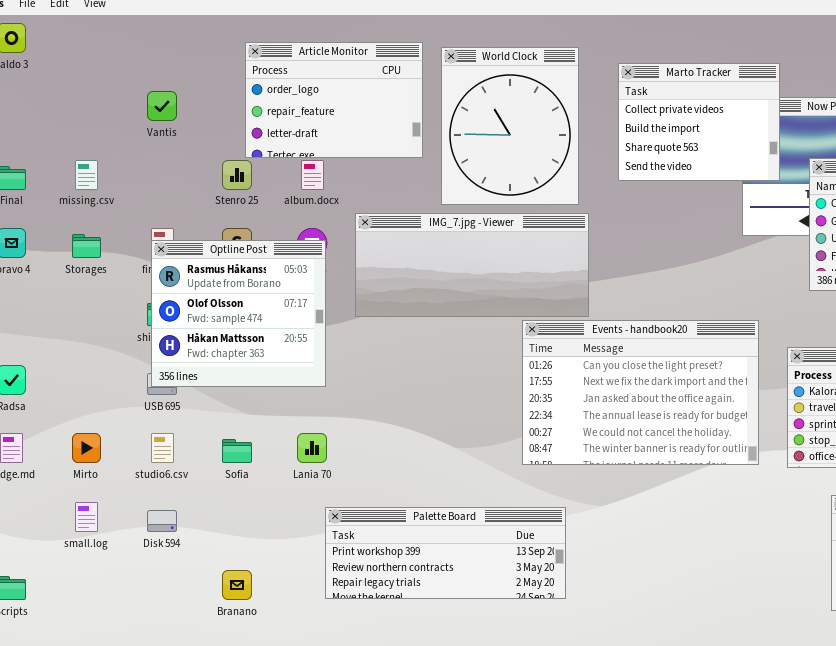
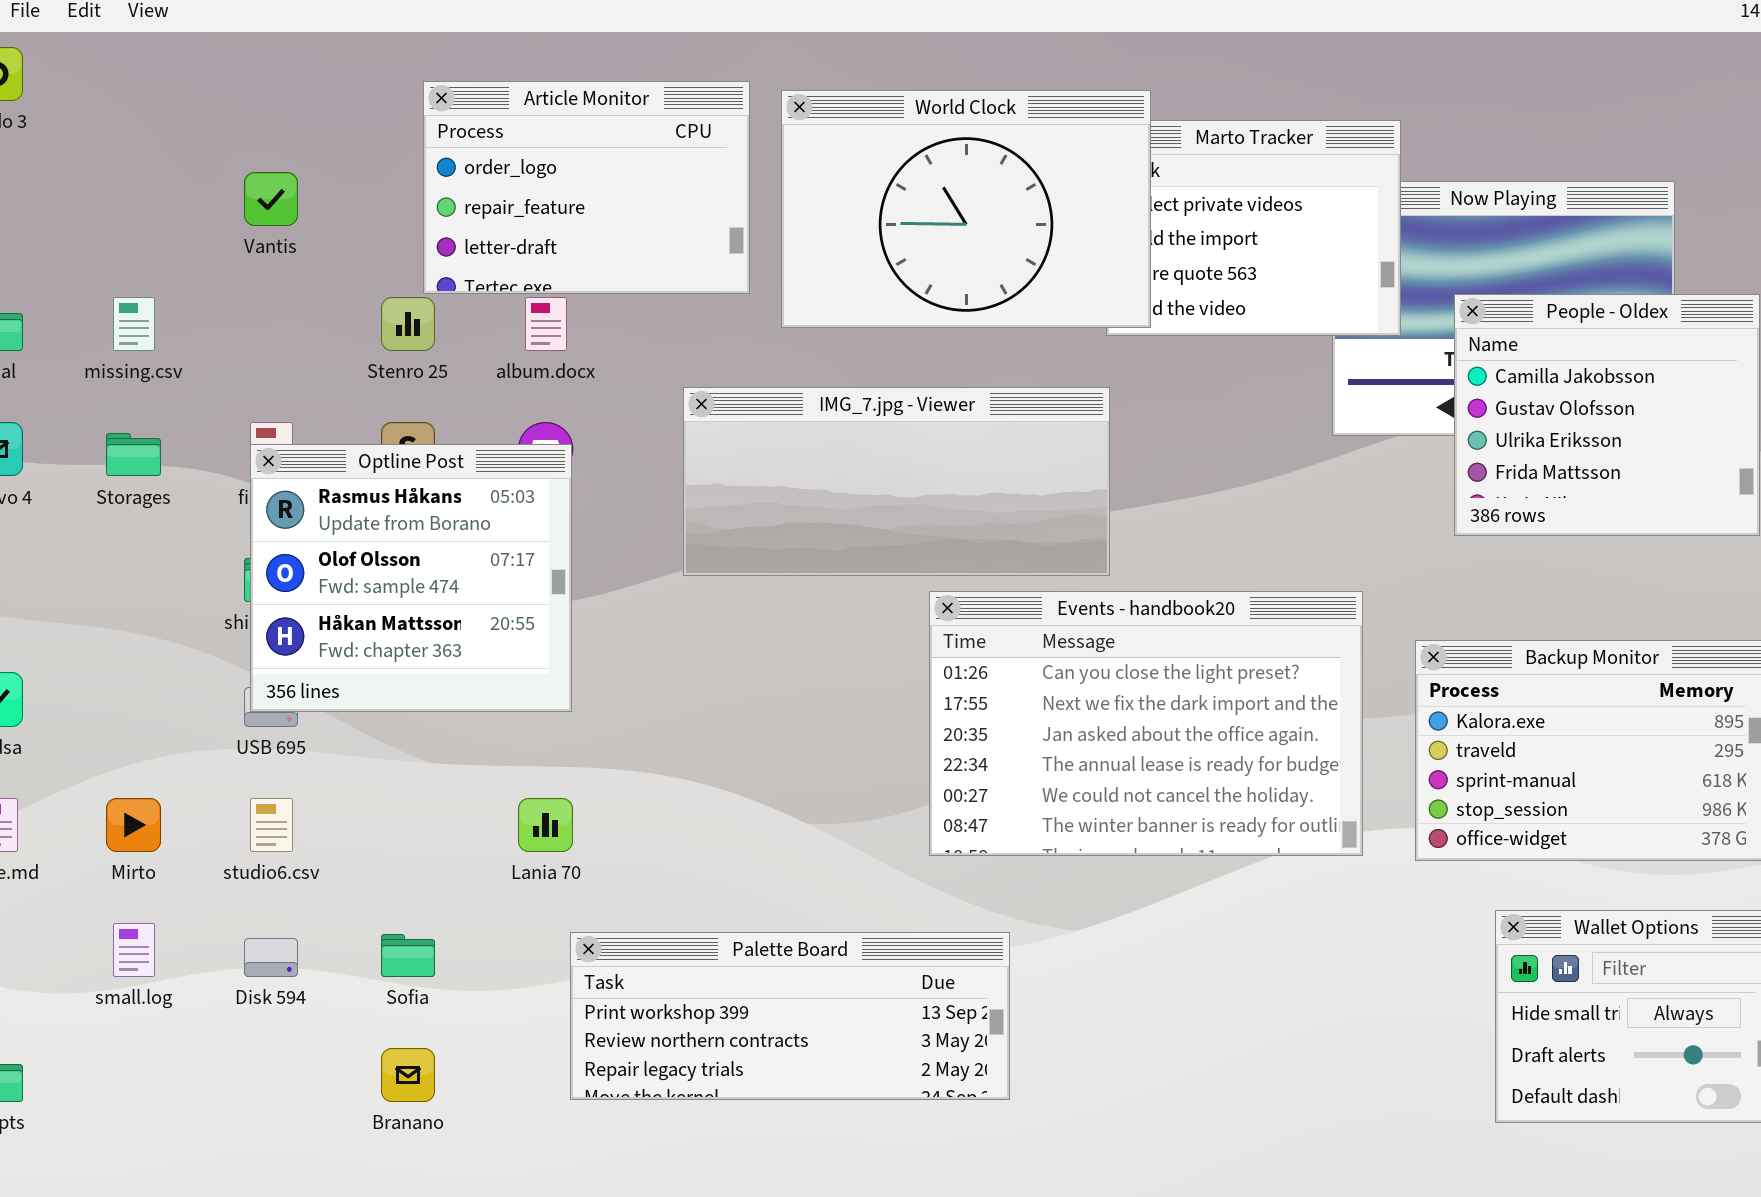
World Clock: [441,47,579,205] -> [781,90,1151,328], resized
IMG_7.jpg - Viewer: [355,213,589,317] -> [683,387,1110,576], moved
Sofia: [222,439,252,463] -> [381,934,435,977], moved

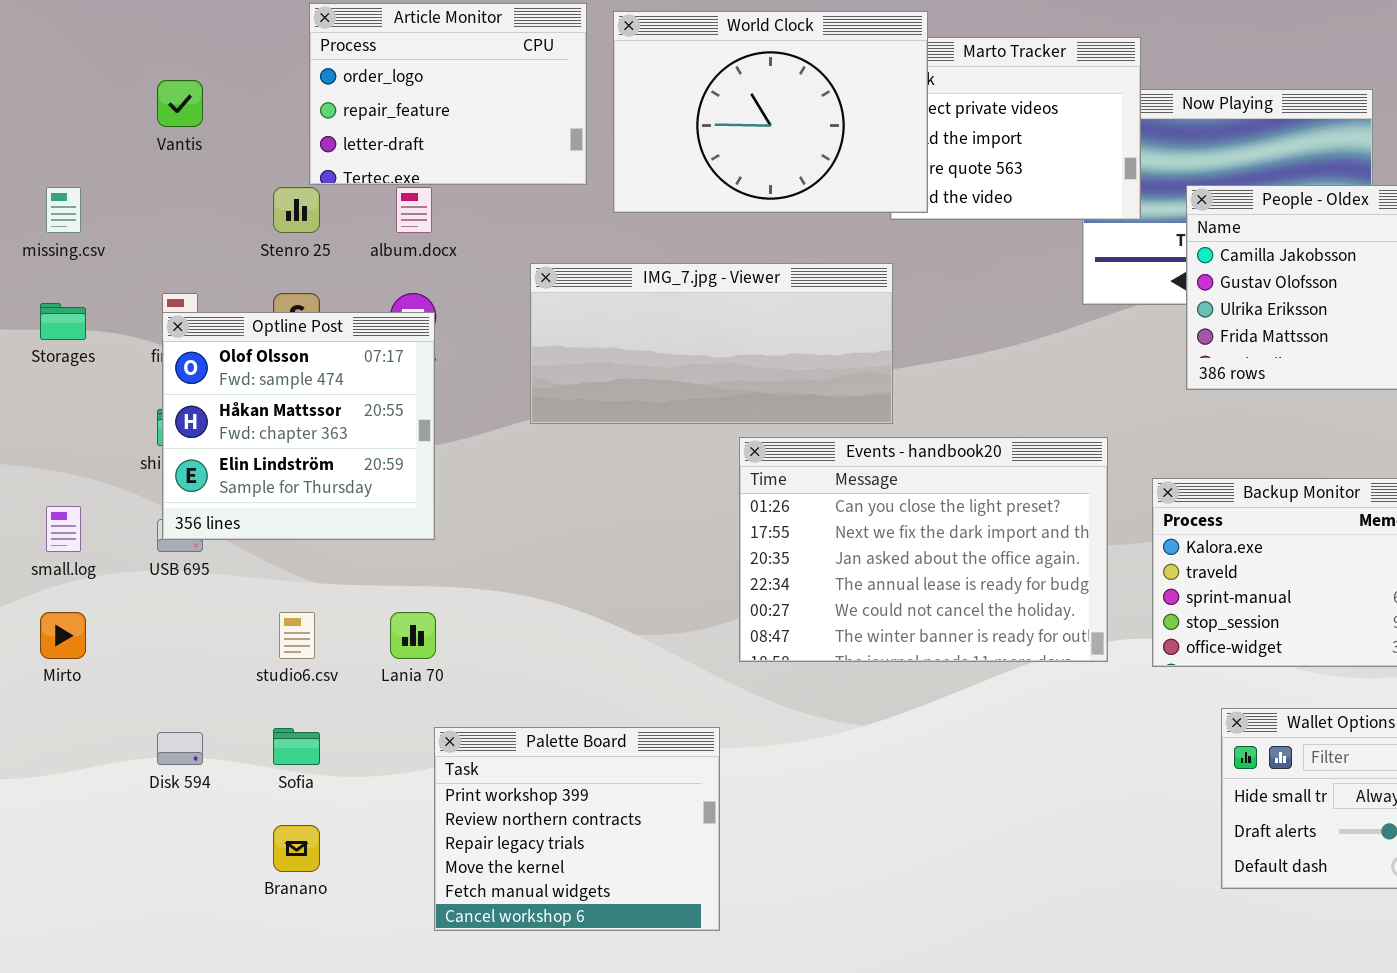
Optline Post: [250,444,572,712] -> [162,312,435,540], scrolled down 1 row
studio6.csv: [250,798,293,852] -> [279,612,315,659], moved
small.log: [113,923,155,977] -> [46,506,81,552], moved
Palette Board: [570,932,1010,1100] -> [434,727,720,931], resized

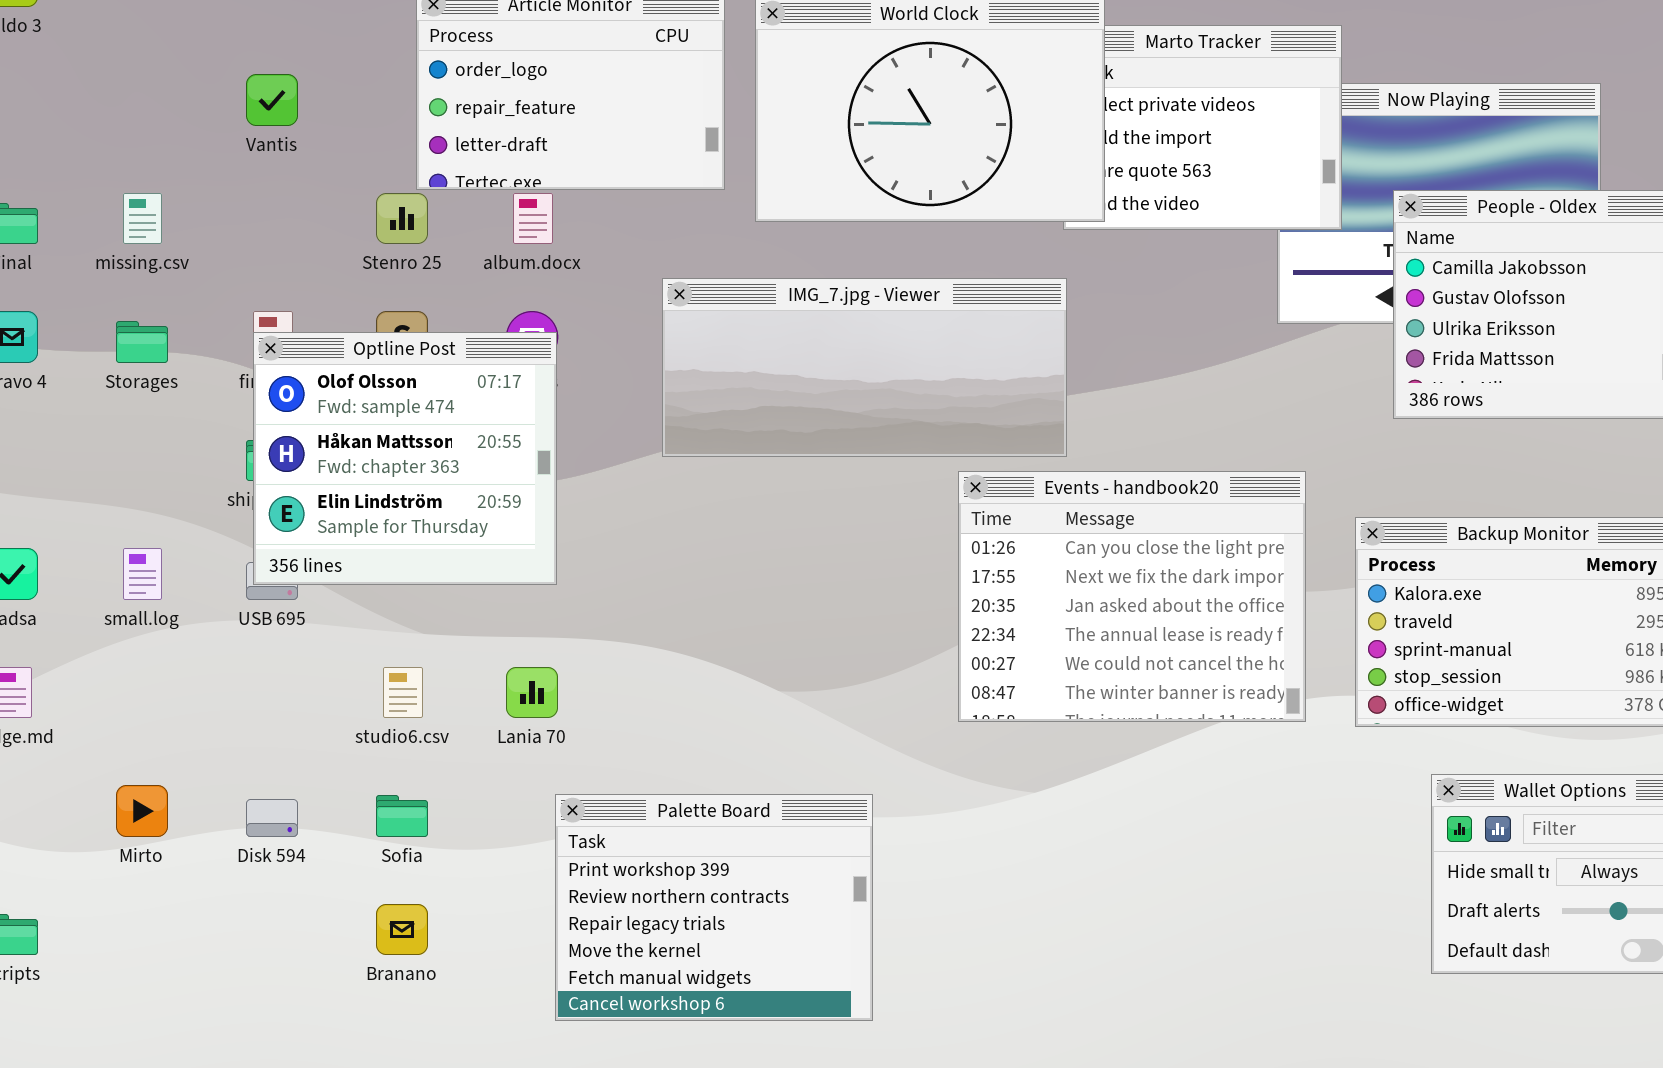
Events - handbook20: [739,437,1108,662] -> [958,471,1306,722], resized
Mirto: [40,612,86,659] -> [116,785,168,837], moved

